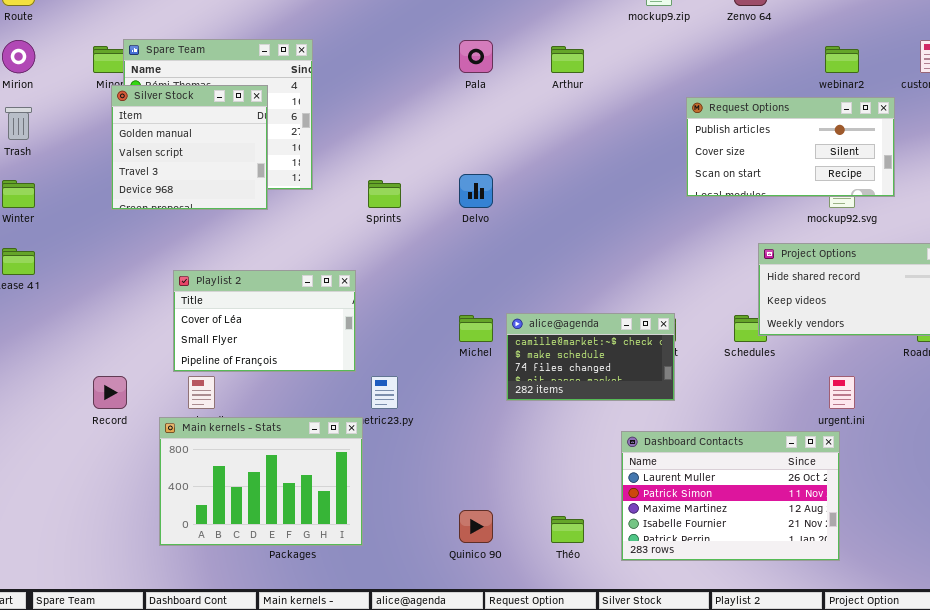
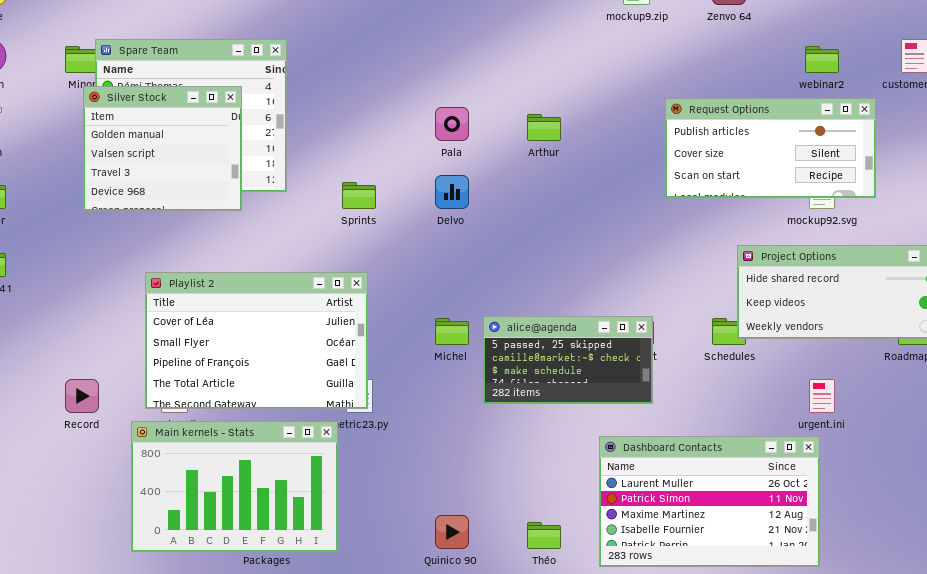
Pala: [459,40,493,73] -> [435,107,469,141], moved
Arthur: [551,46,584,73] -> [527,114,561,141], moved
Playlist 2: [173,270,356,372] -> [145,272,368,409], resized
alice@agenda: [506,313,675,401] -> [483,316,653,404], scrolled up 1 row

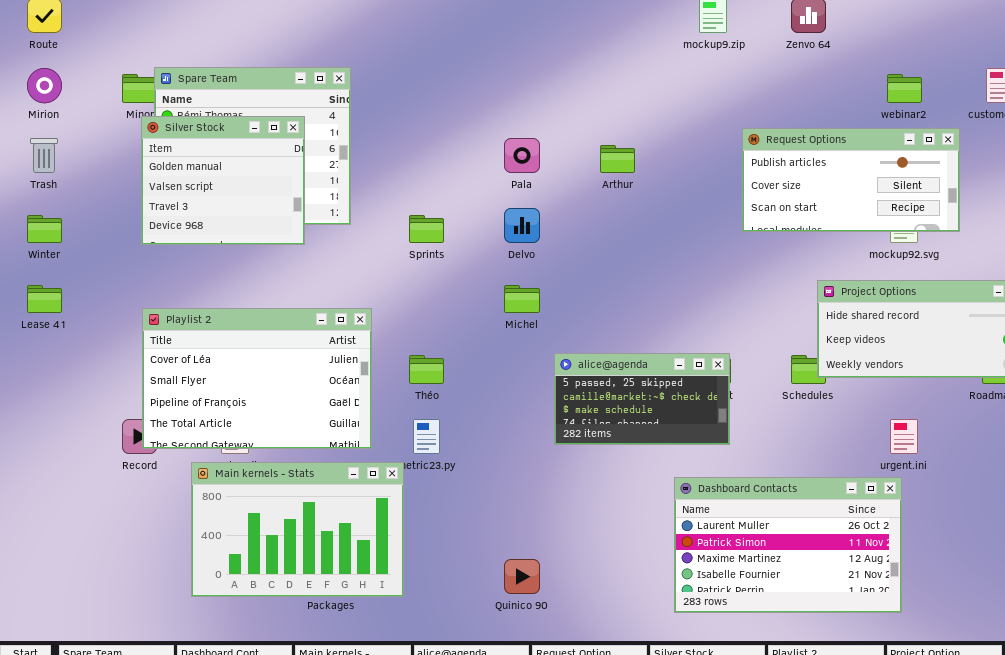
Playlist 2: [145,272,368,409] -> [142,308,372,449], moved
Michel: [435,318,469,345] -> [504,285,540,313], moved
Théo: [527,522,561,549] -> [409,355,444,384], moved

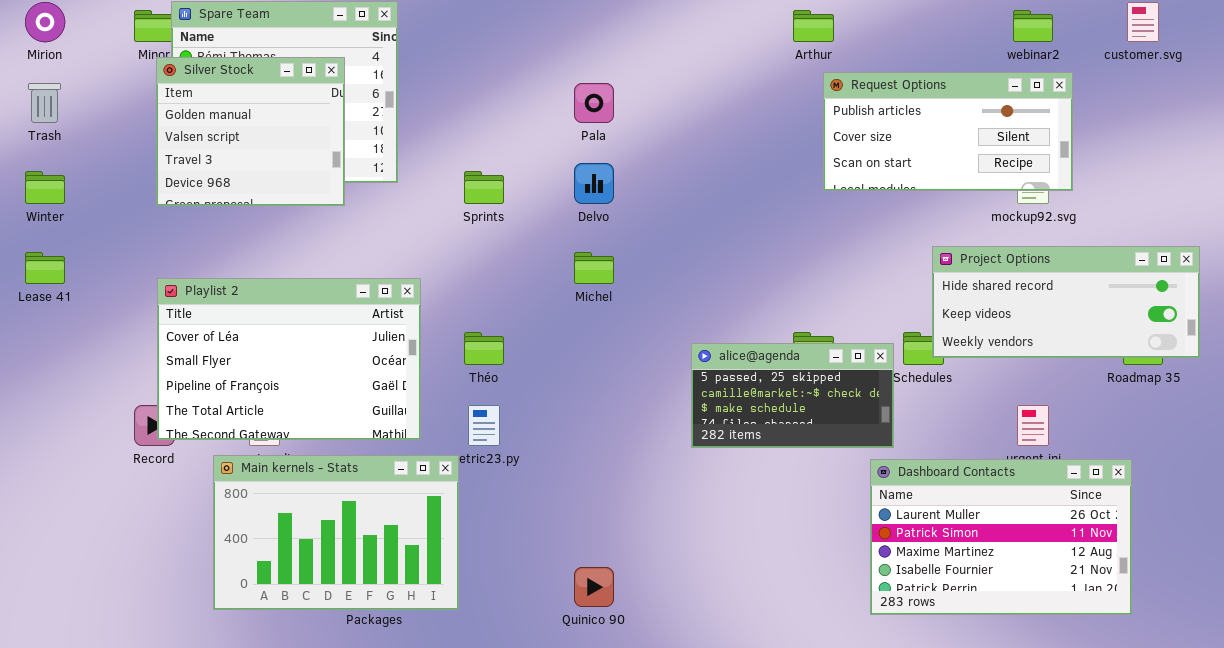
Request Options: [742,128,960,232] -> [823,72,1073,191], moved
Arthur: [600,145,635,173] -> [793,10,834,42], moved
alice@agenda: [554,353,730,445] -> [691,343,894,448], moved
Dashboard Contacts: [674,477,902,613] -> [870,459,1132,615], moved

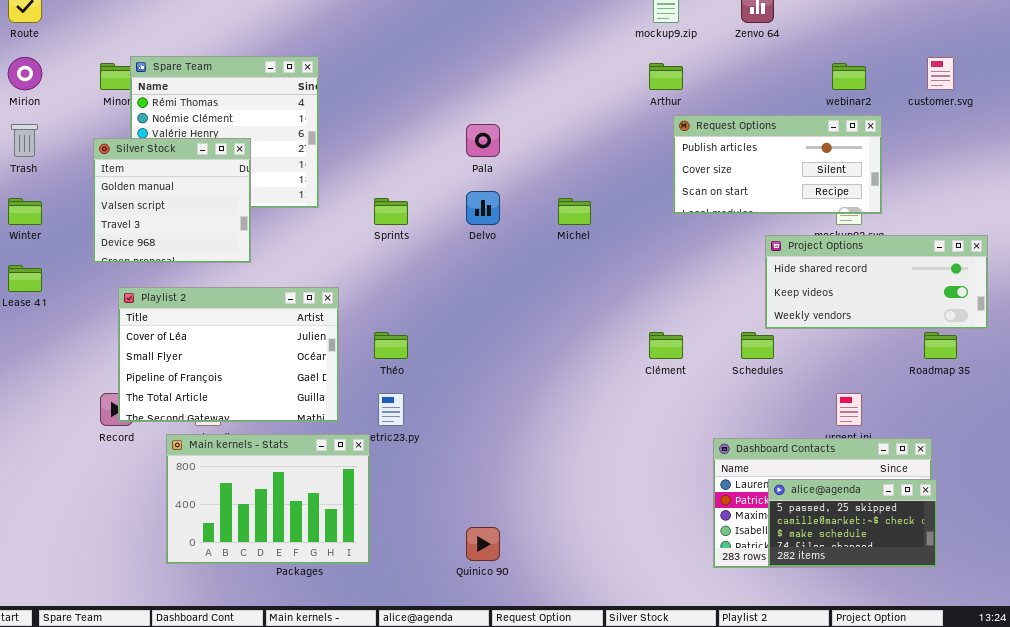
Silver Stock: [156,57,345,206] -> [93,138,251,263], moved
Project Options: [932,246,1200,358] -> [765,235,988,329], moved
Michel: [574,252,614,284] -> [558,198,591,225], moved
alice@agenda: [691,343,894,448] -> [768,479,937,567], moved

